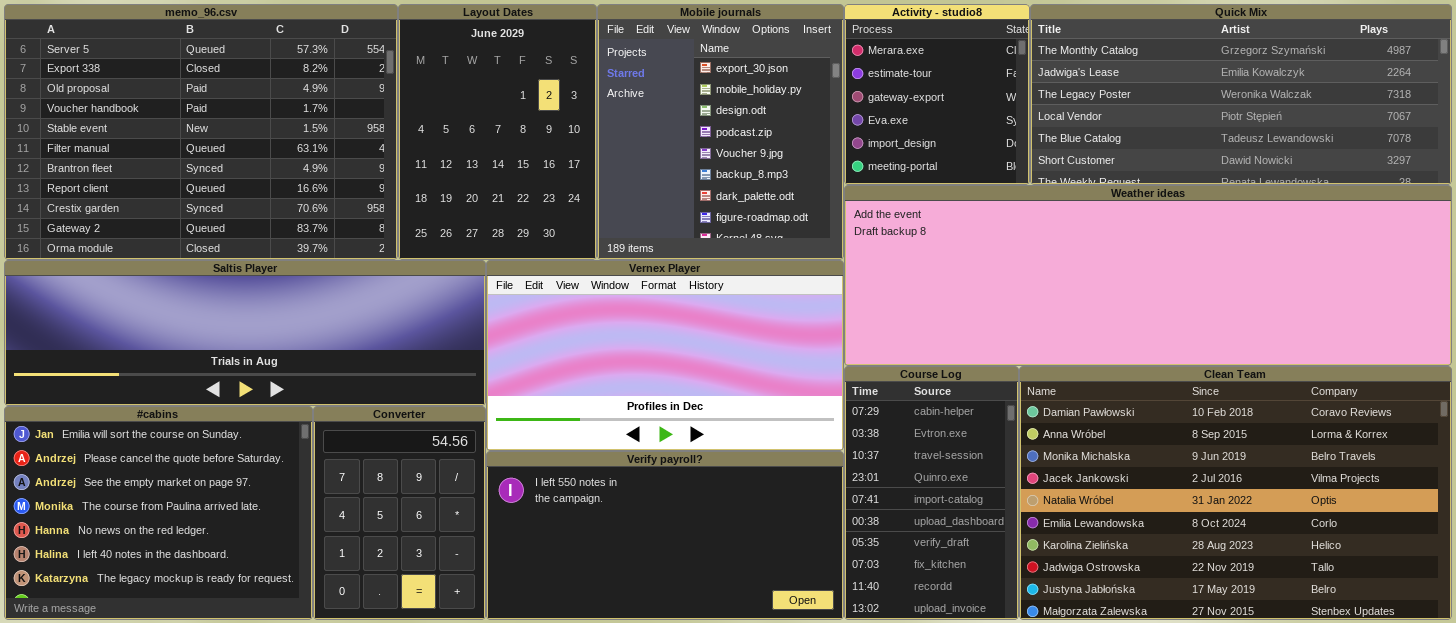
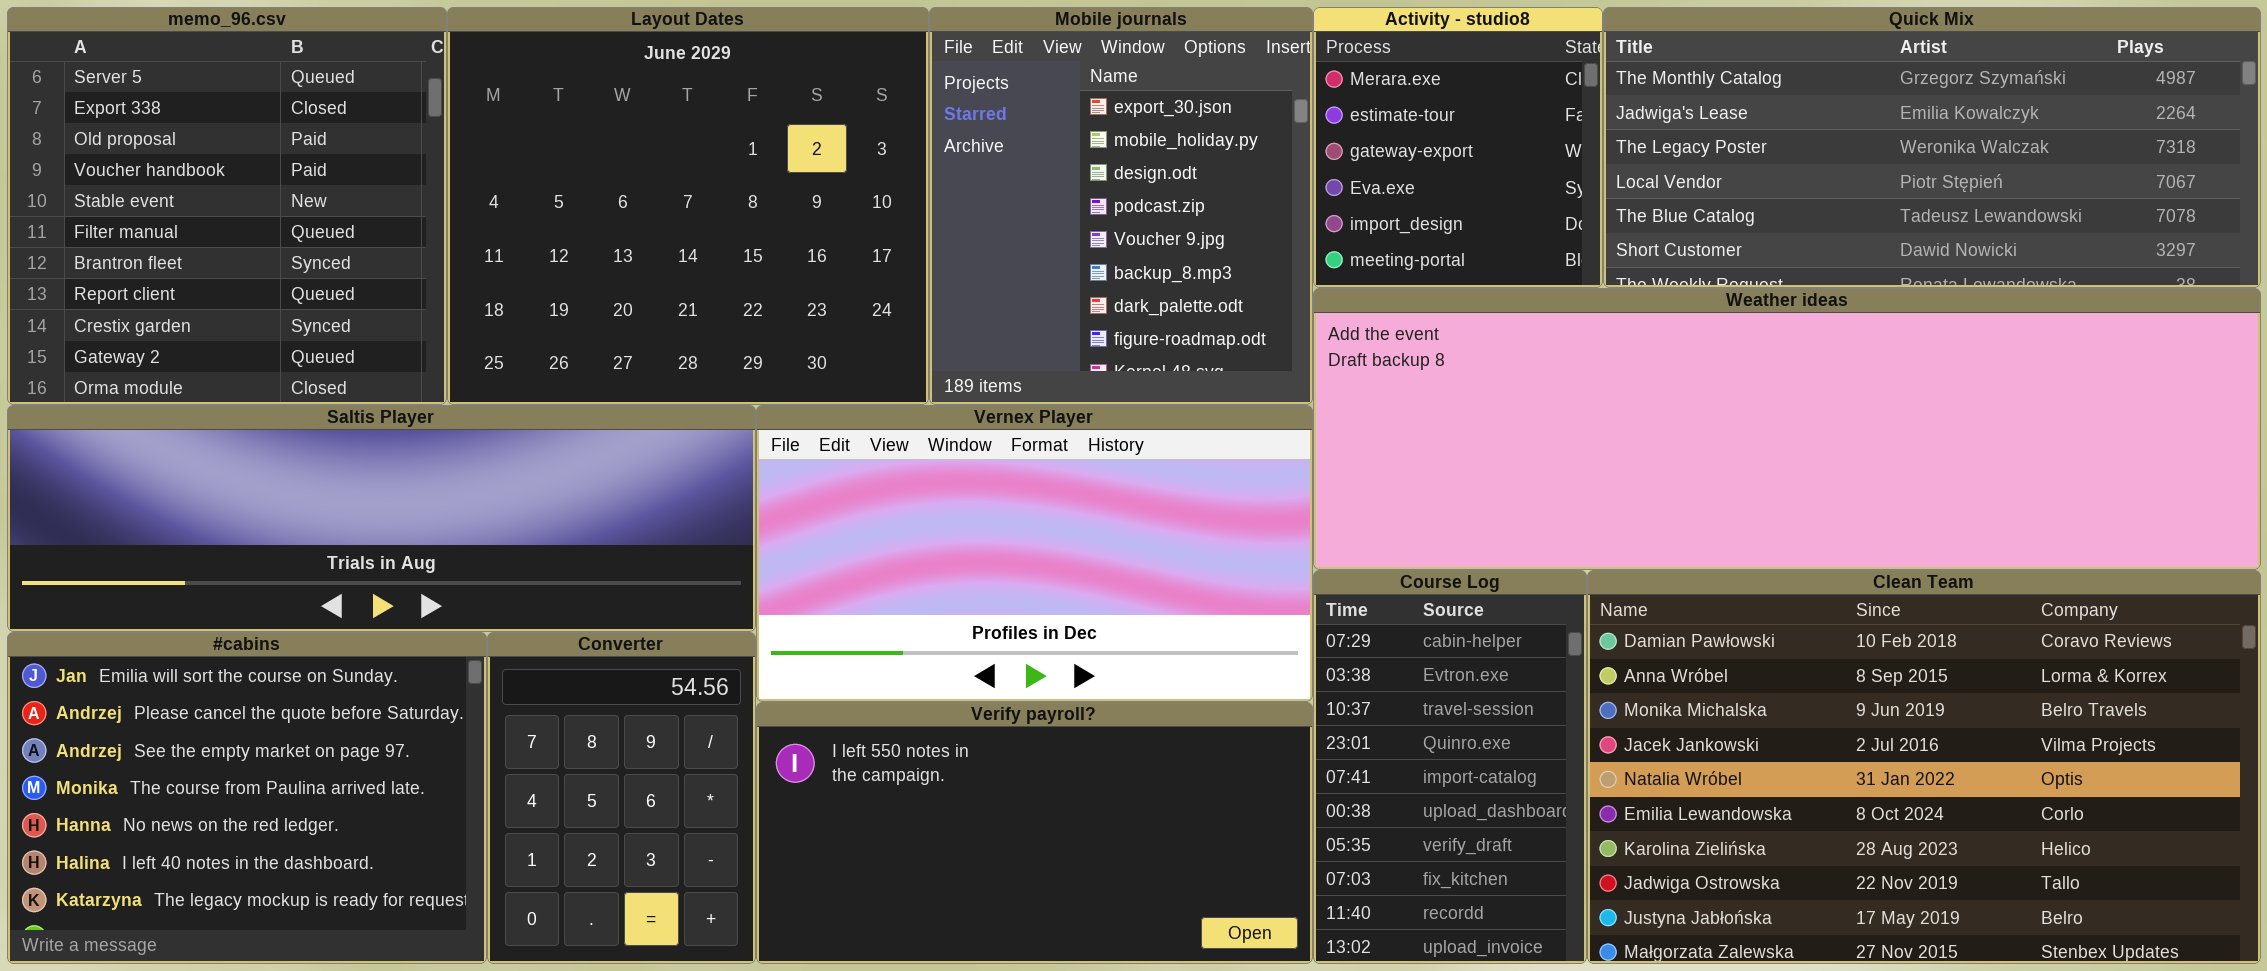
memo_96.csv: [4,4,398,260] -> [7,7,447,405], resized
Layout Dates: [398,4,597,260] -> [447,7,929,405], resized

